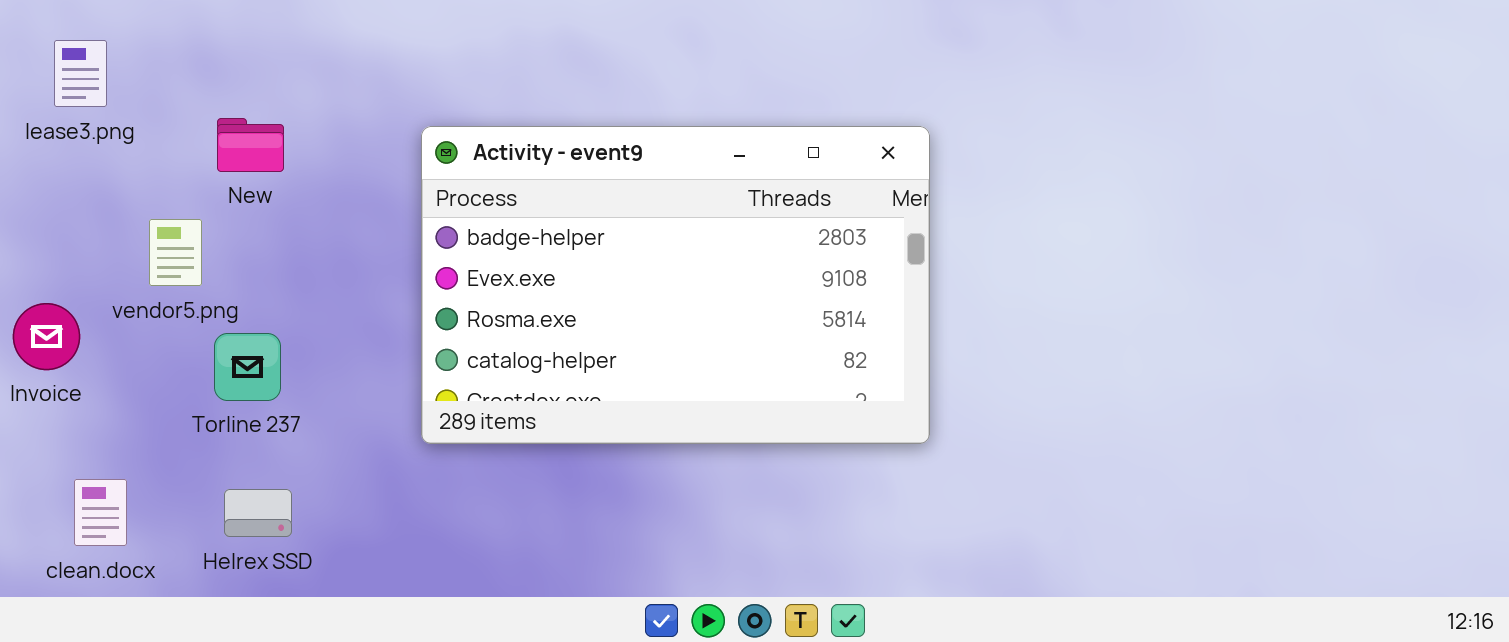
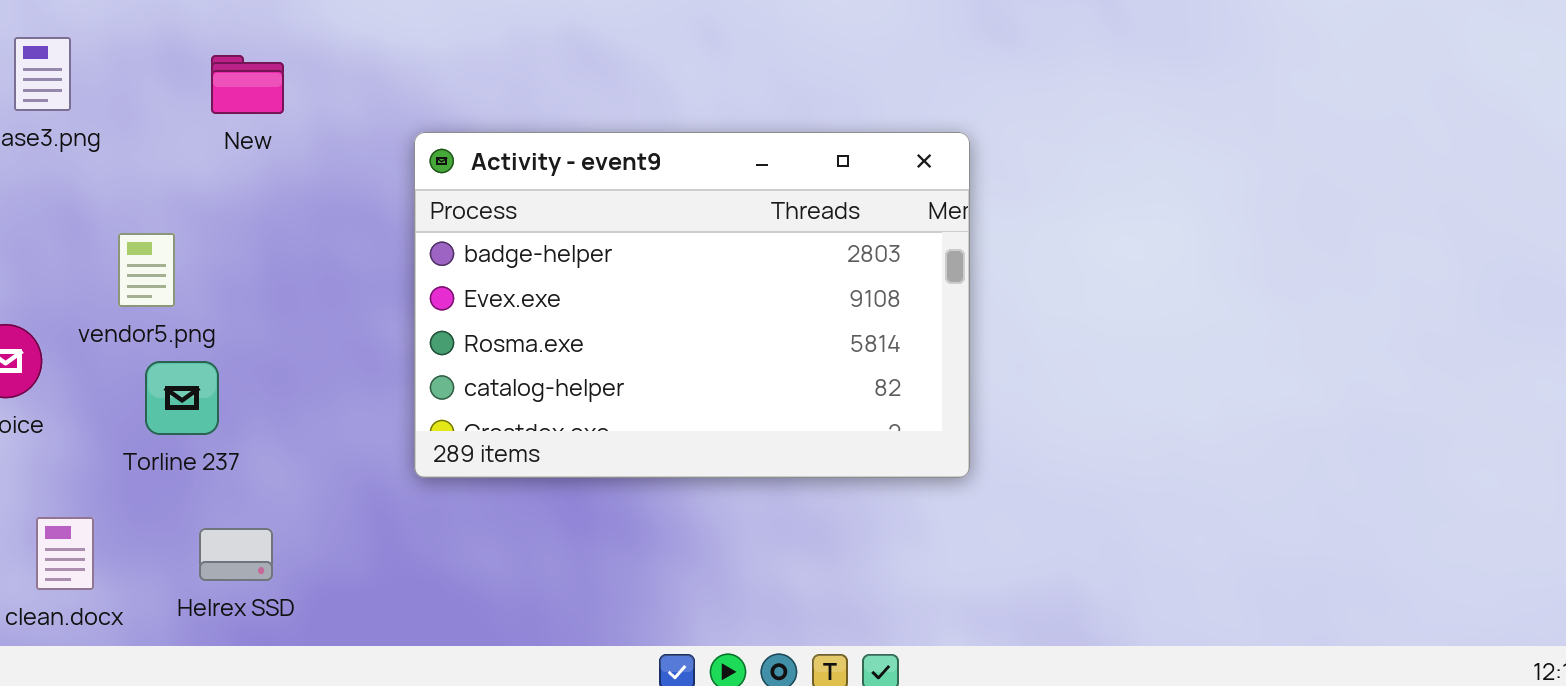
New: [217,118,284,172] -> [211,55,284,114], moved
Torline 237: [214,333,281,401] -> [145,361,219,435], moved

